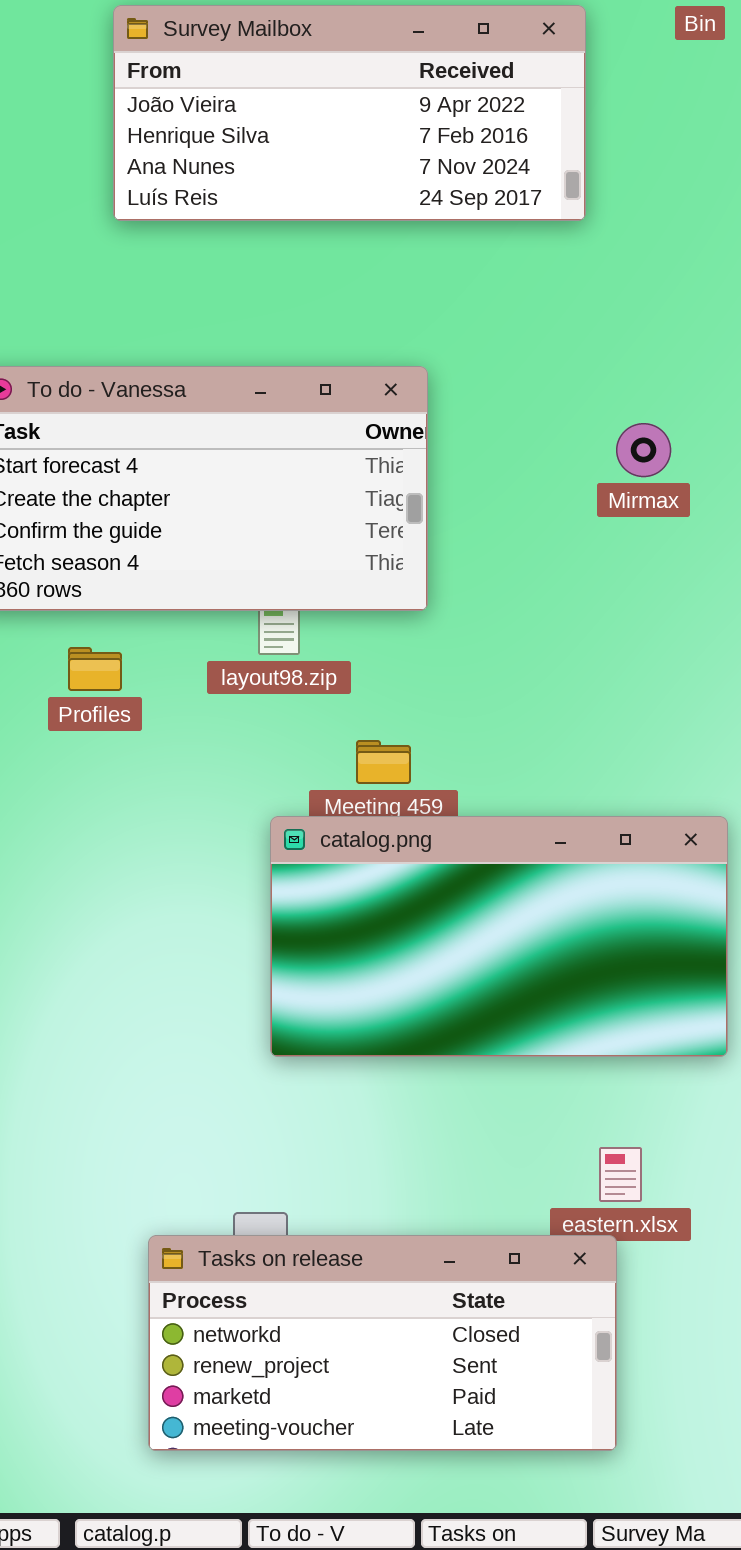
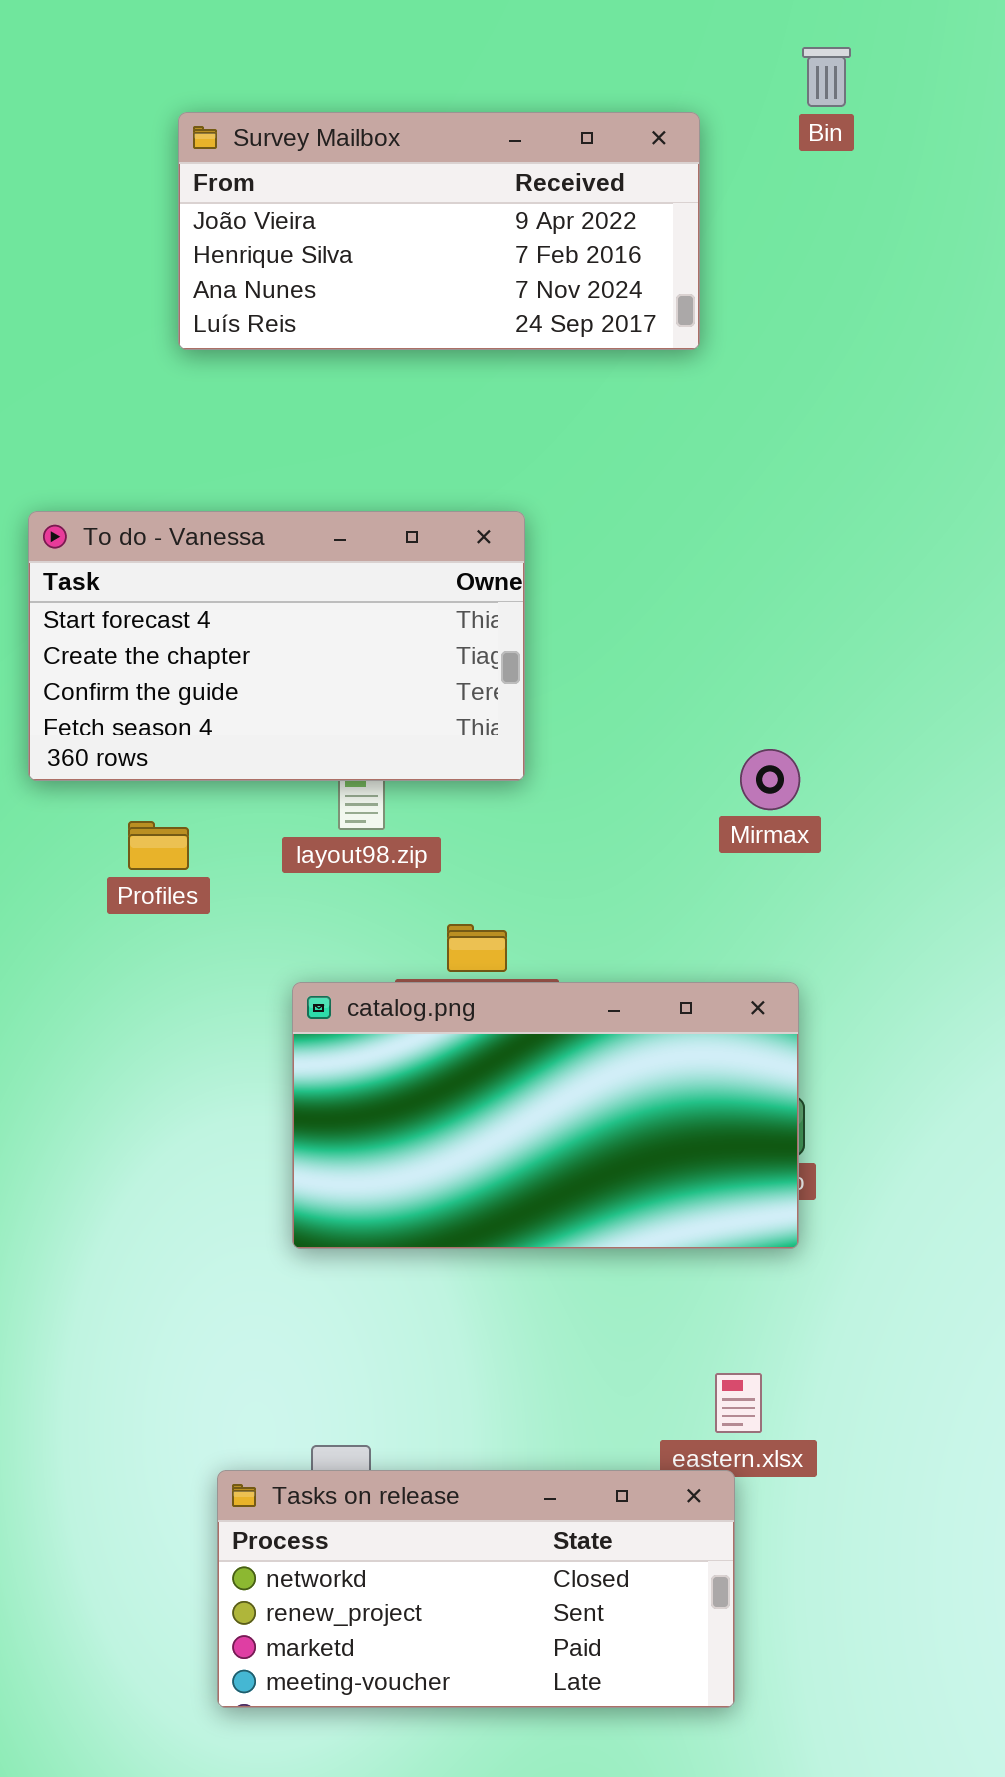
Mirmax: [616,423,671,477] -> [740,749,800,810], moved
catalog.png: [270,816,728,1057] -> [292,982,799,1249], moved

